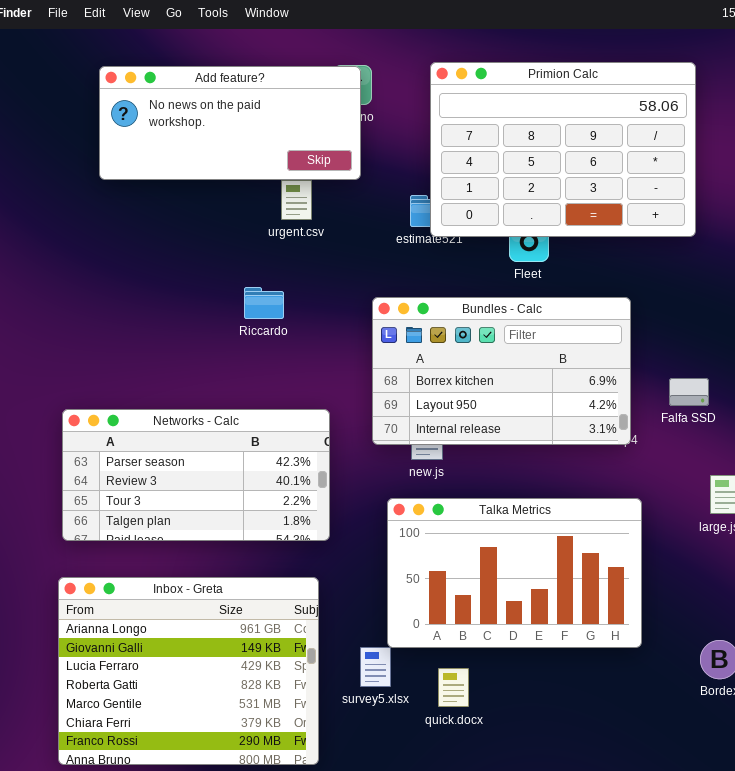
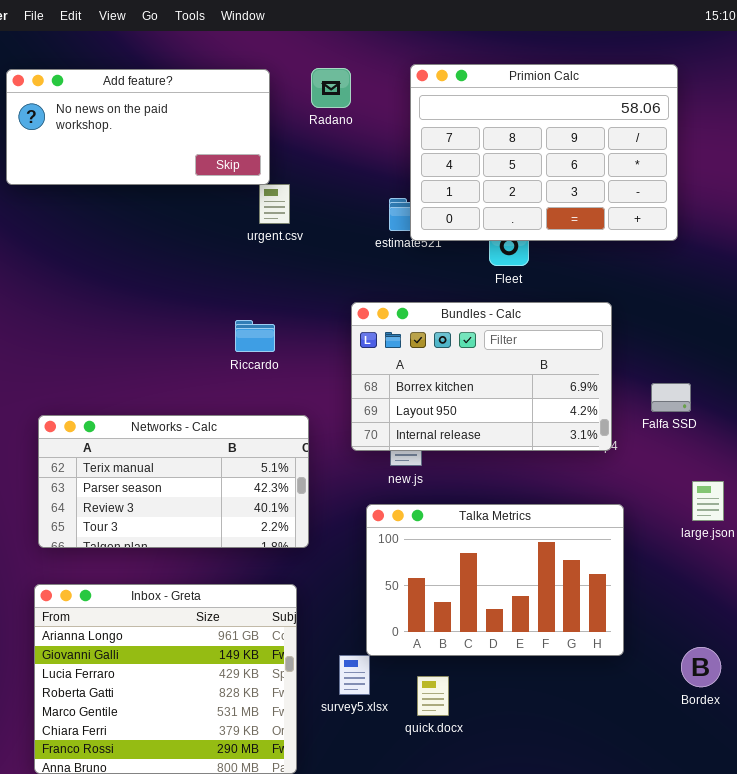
Add feature?: [99,66,361,180] -> [6,69,270,185], moved
Riccardo: [244,287,284,319] -> [235,320,275,352], moved
Networks - Calc: [62,409,330,541] -> [38,415,309,548], scrolled up 1 row

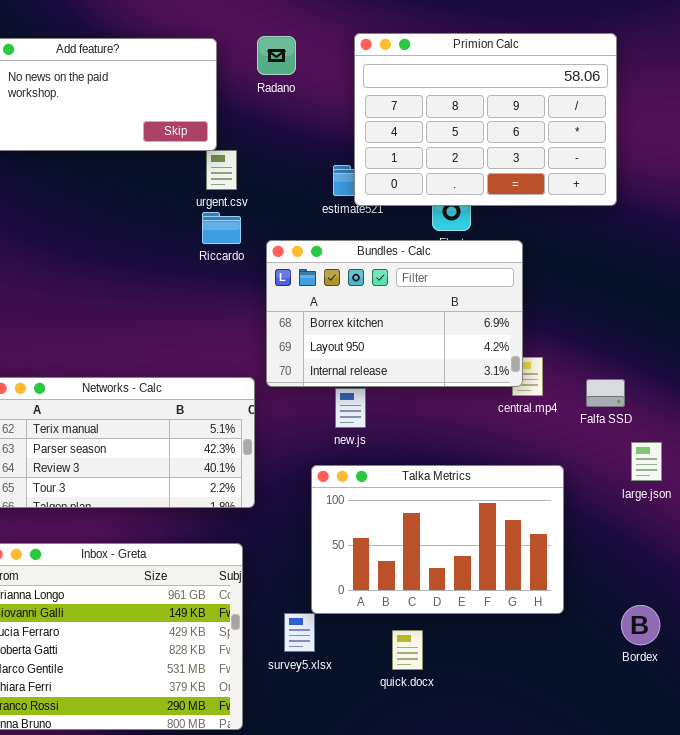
Bundles - Calc: [351,302,612,451] -> [266,240,523,387], moved
Riccardo: [235,320,275,352] -> [202,212,241,244], moved
Falfa SSD: [651,383,691,412] -> [586,379,625,407], moved
quick.docx: [417,676,449,716] -> [392,630,423,670], moved

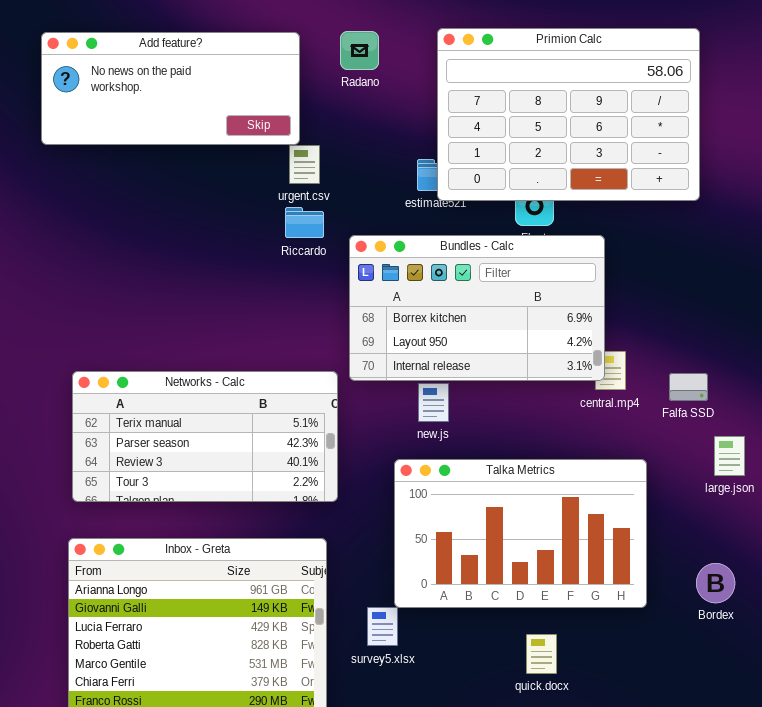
Bordex: [621,605,660,645] -> [696,563,735,603], moved
quick.docx: [392,630,423,670] -> [526,634,557,674], moved

